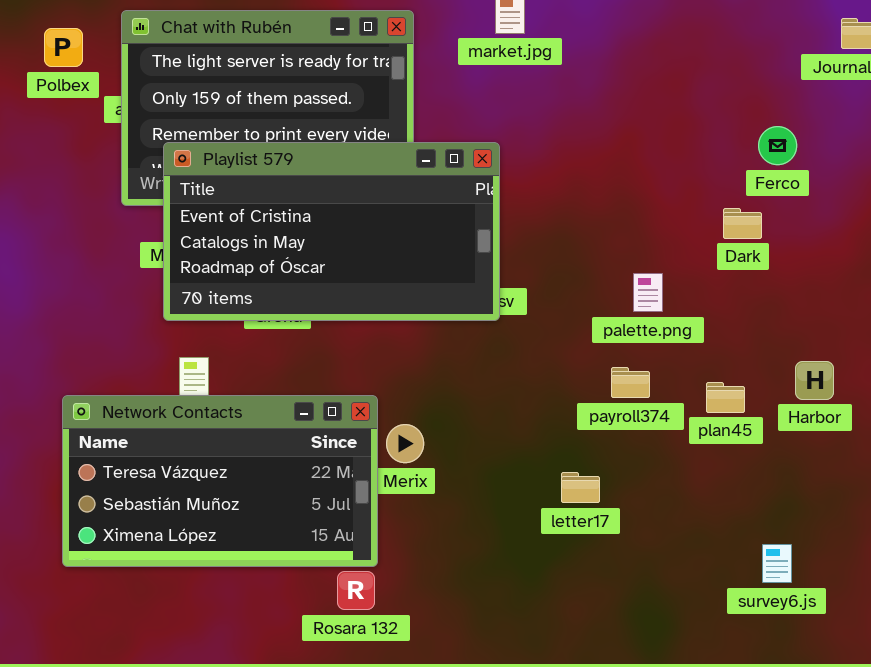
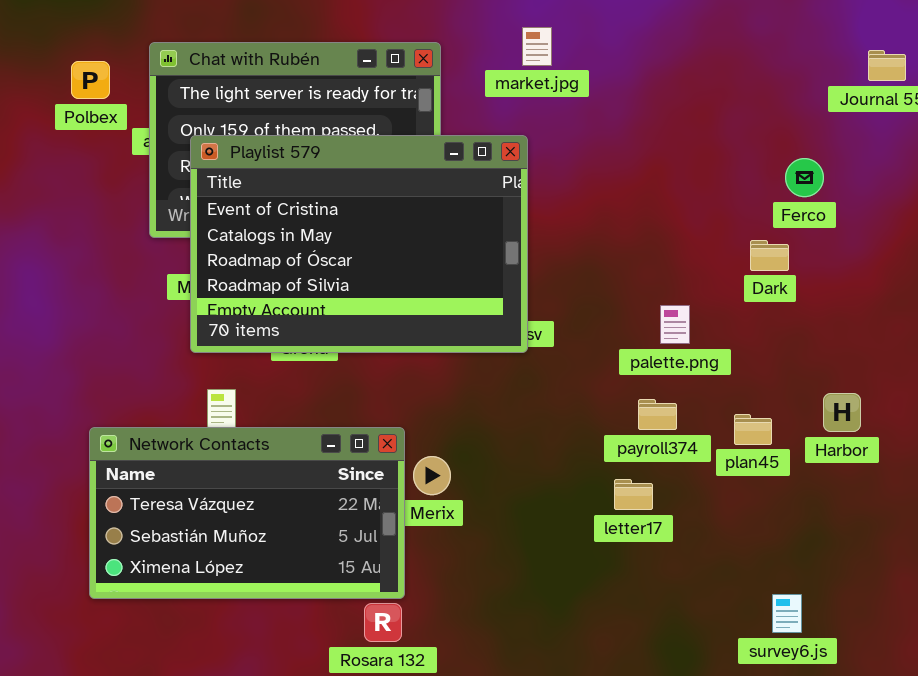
Playlist 579: [163,142,500,321] -> [190,135,528,353], resized
letter17: [561,472,600,503] -> [614,479,653,510], moved
survey6.js: [762,544,792,583] -> [772,594,802,633], moved

